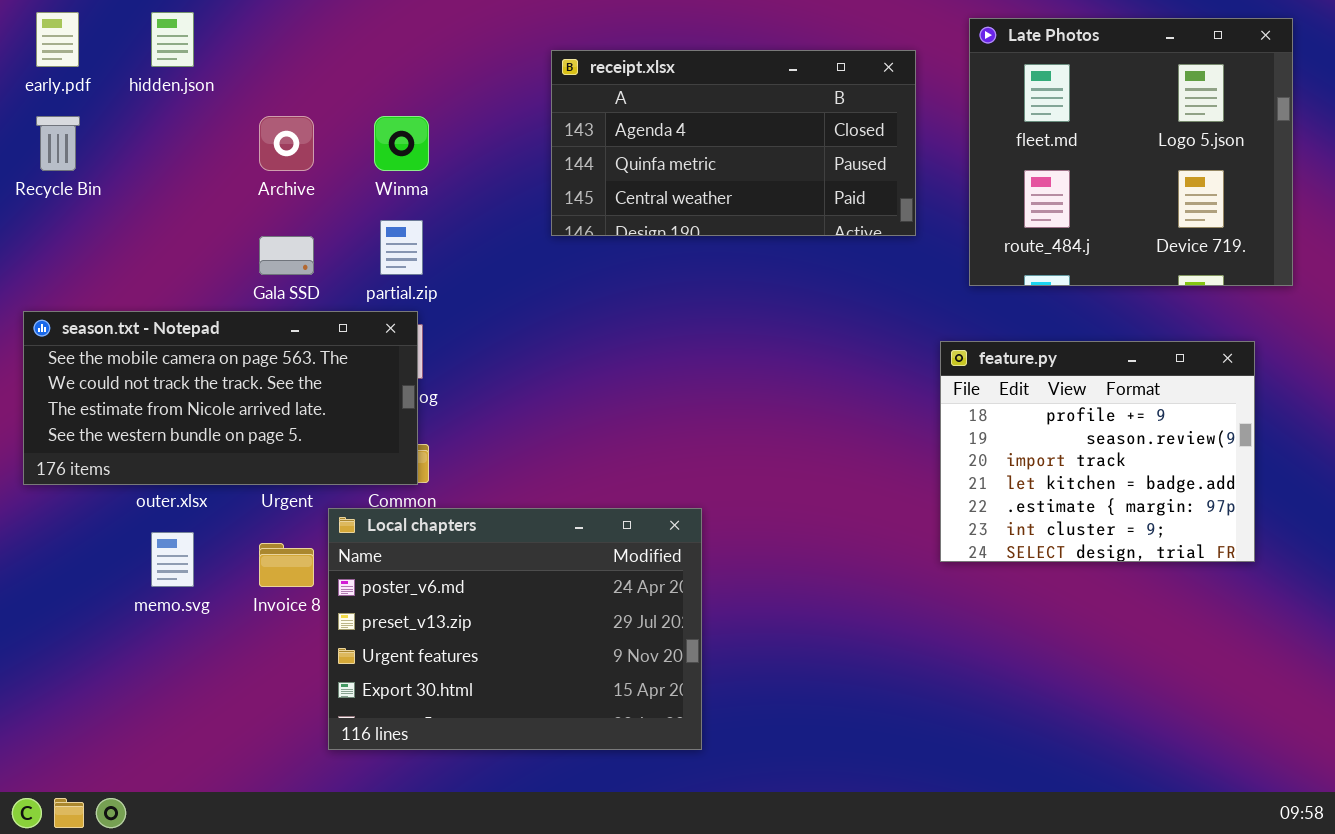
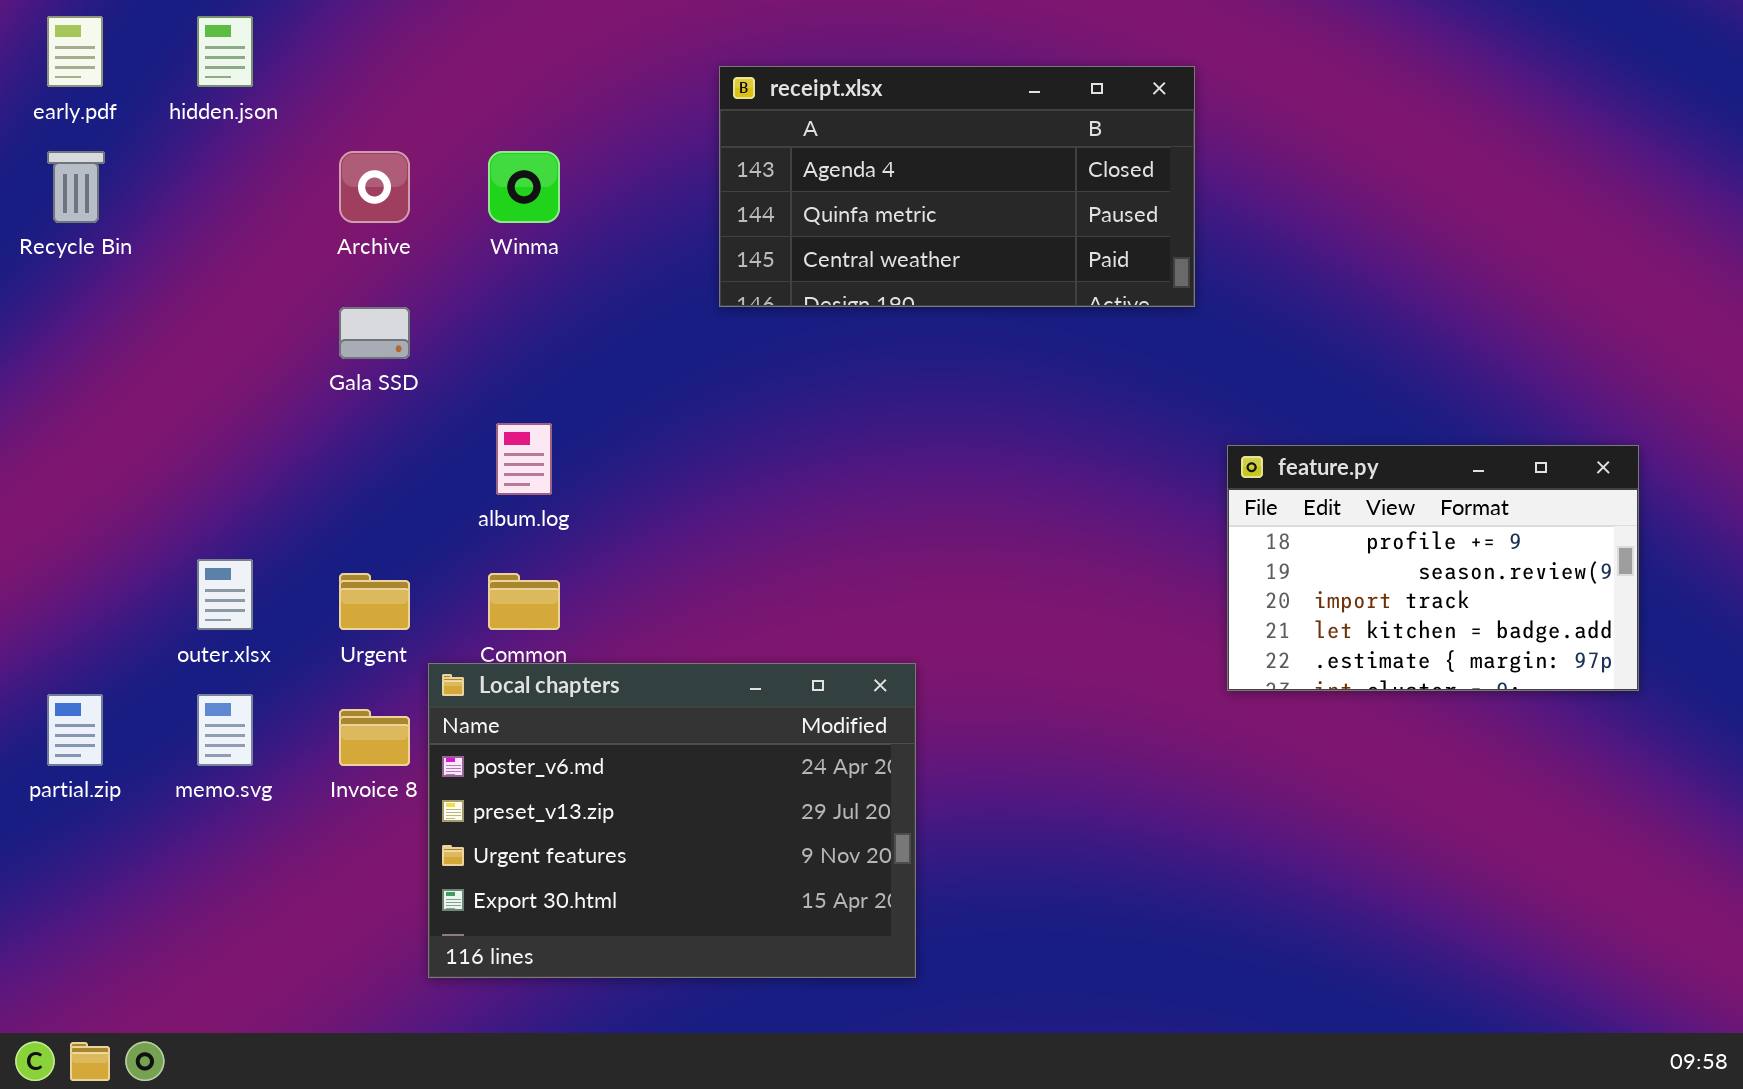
Late Photos: [969,18,1293,286] -> none, closed
partial.zip: [380,220,423,275] -> [47,694,103,766], moved
season.txt - Notepad: [23,311,418,485] -> none, closed
feature.py: [940,341,1255,562] -> [1227,445,1639,691], resized

